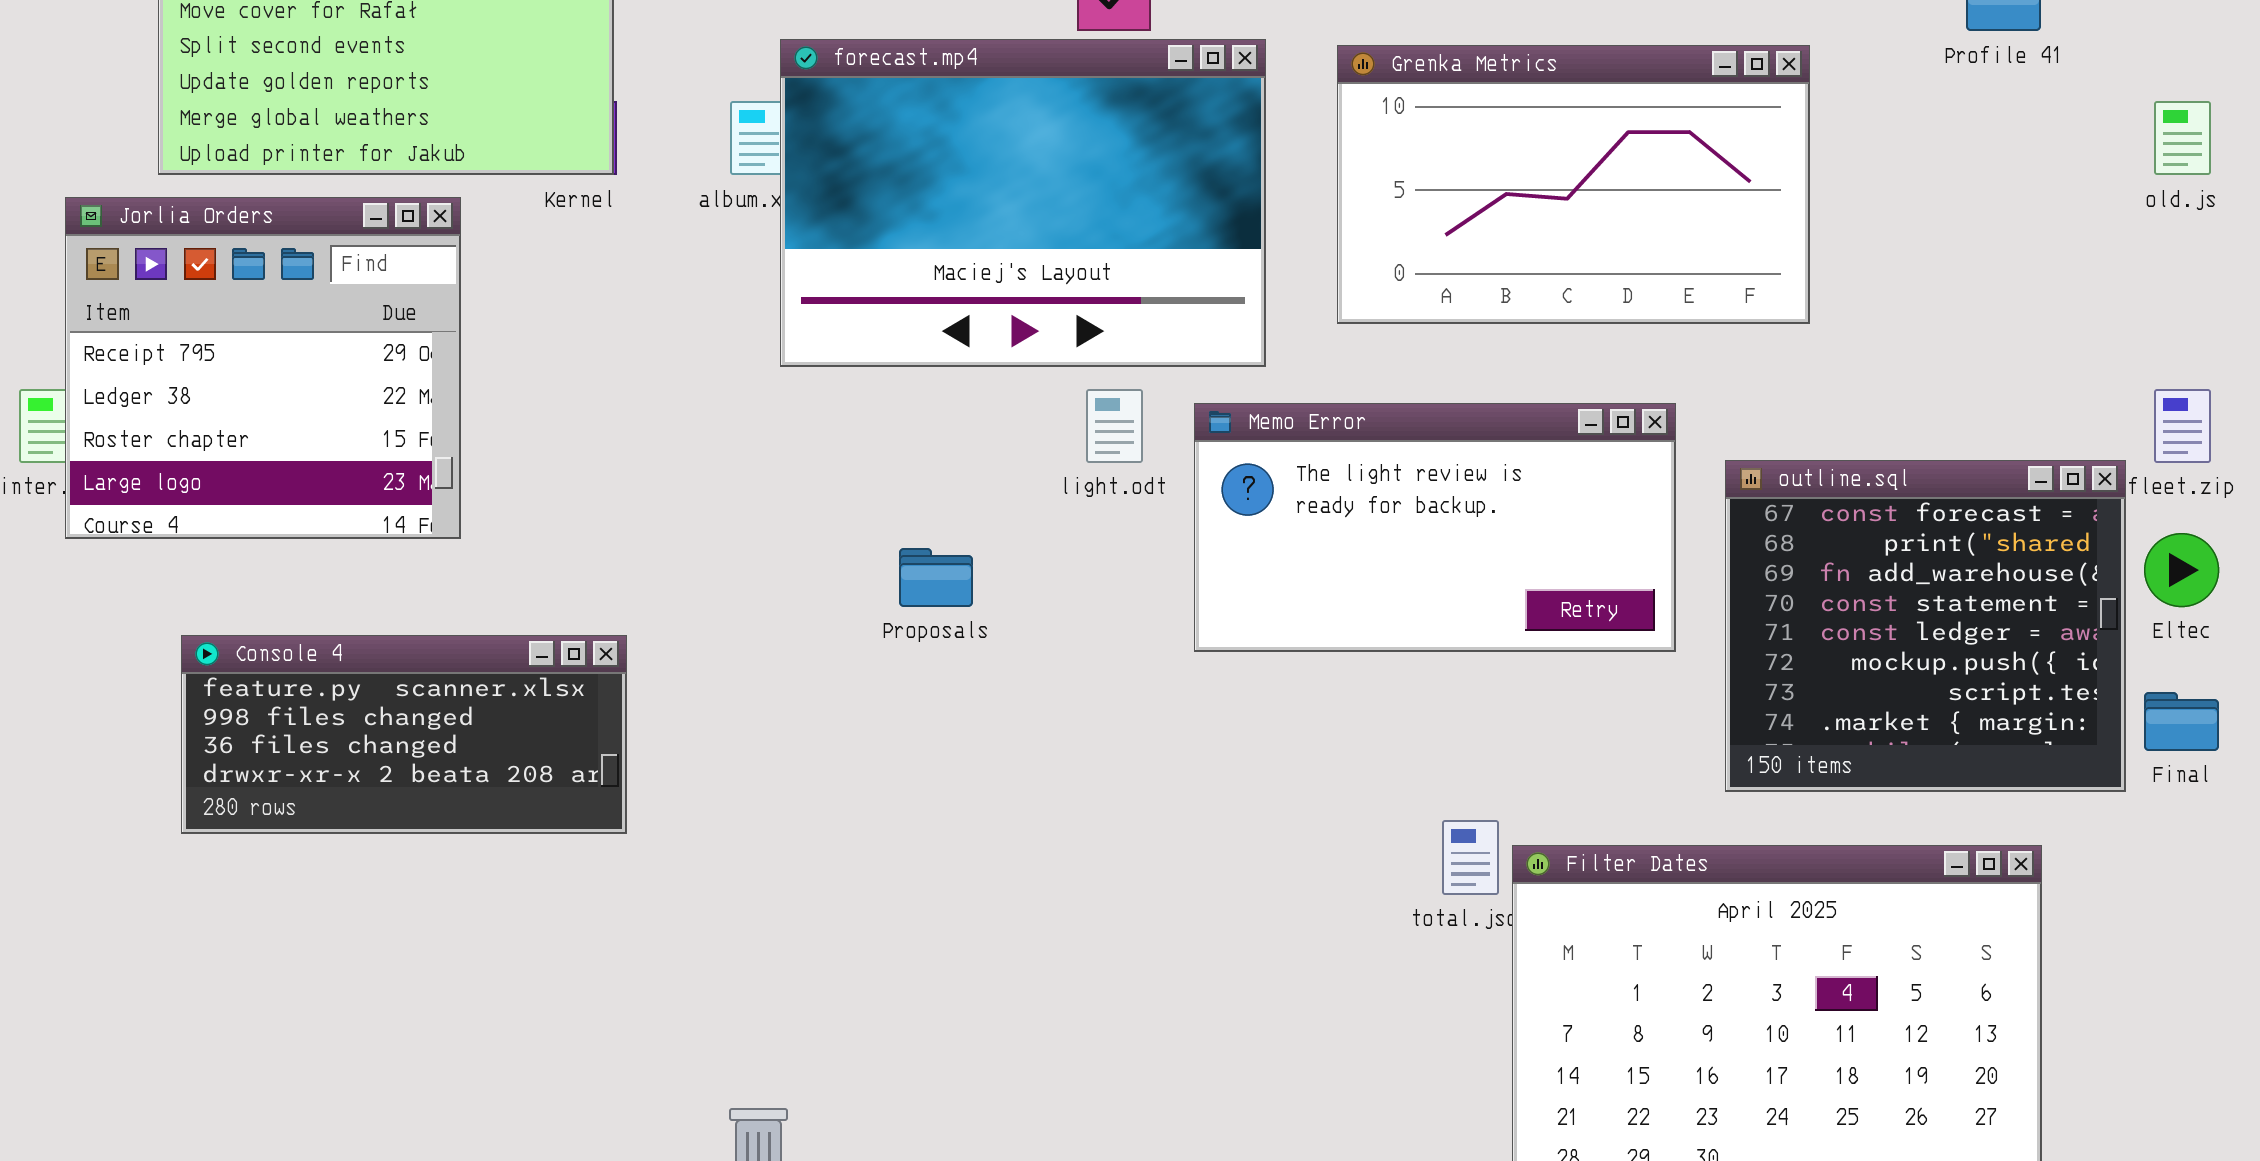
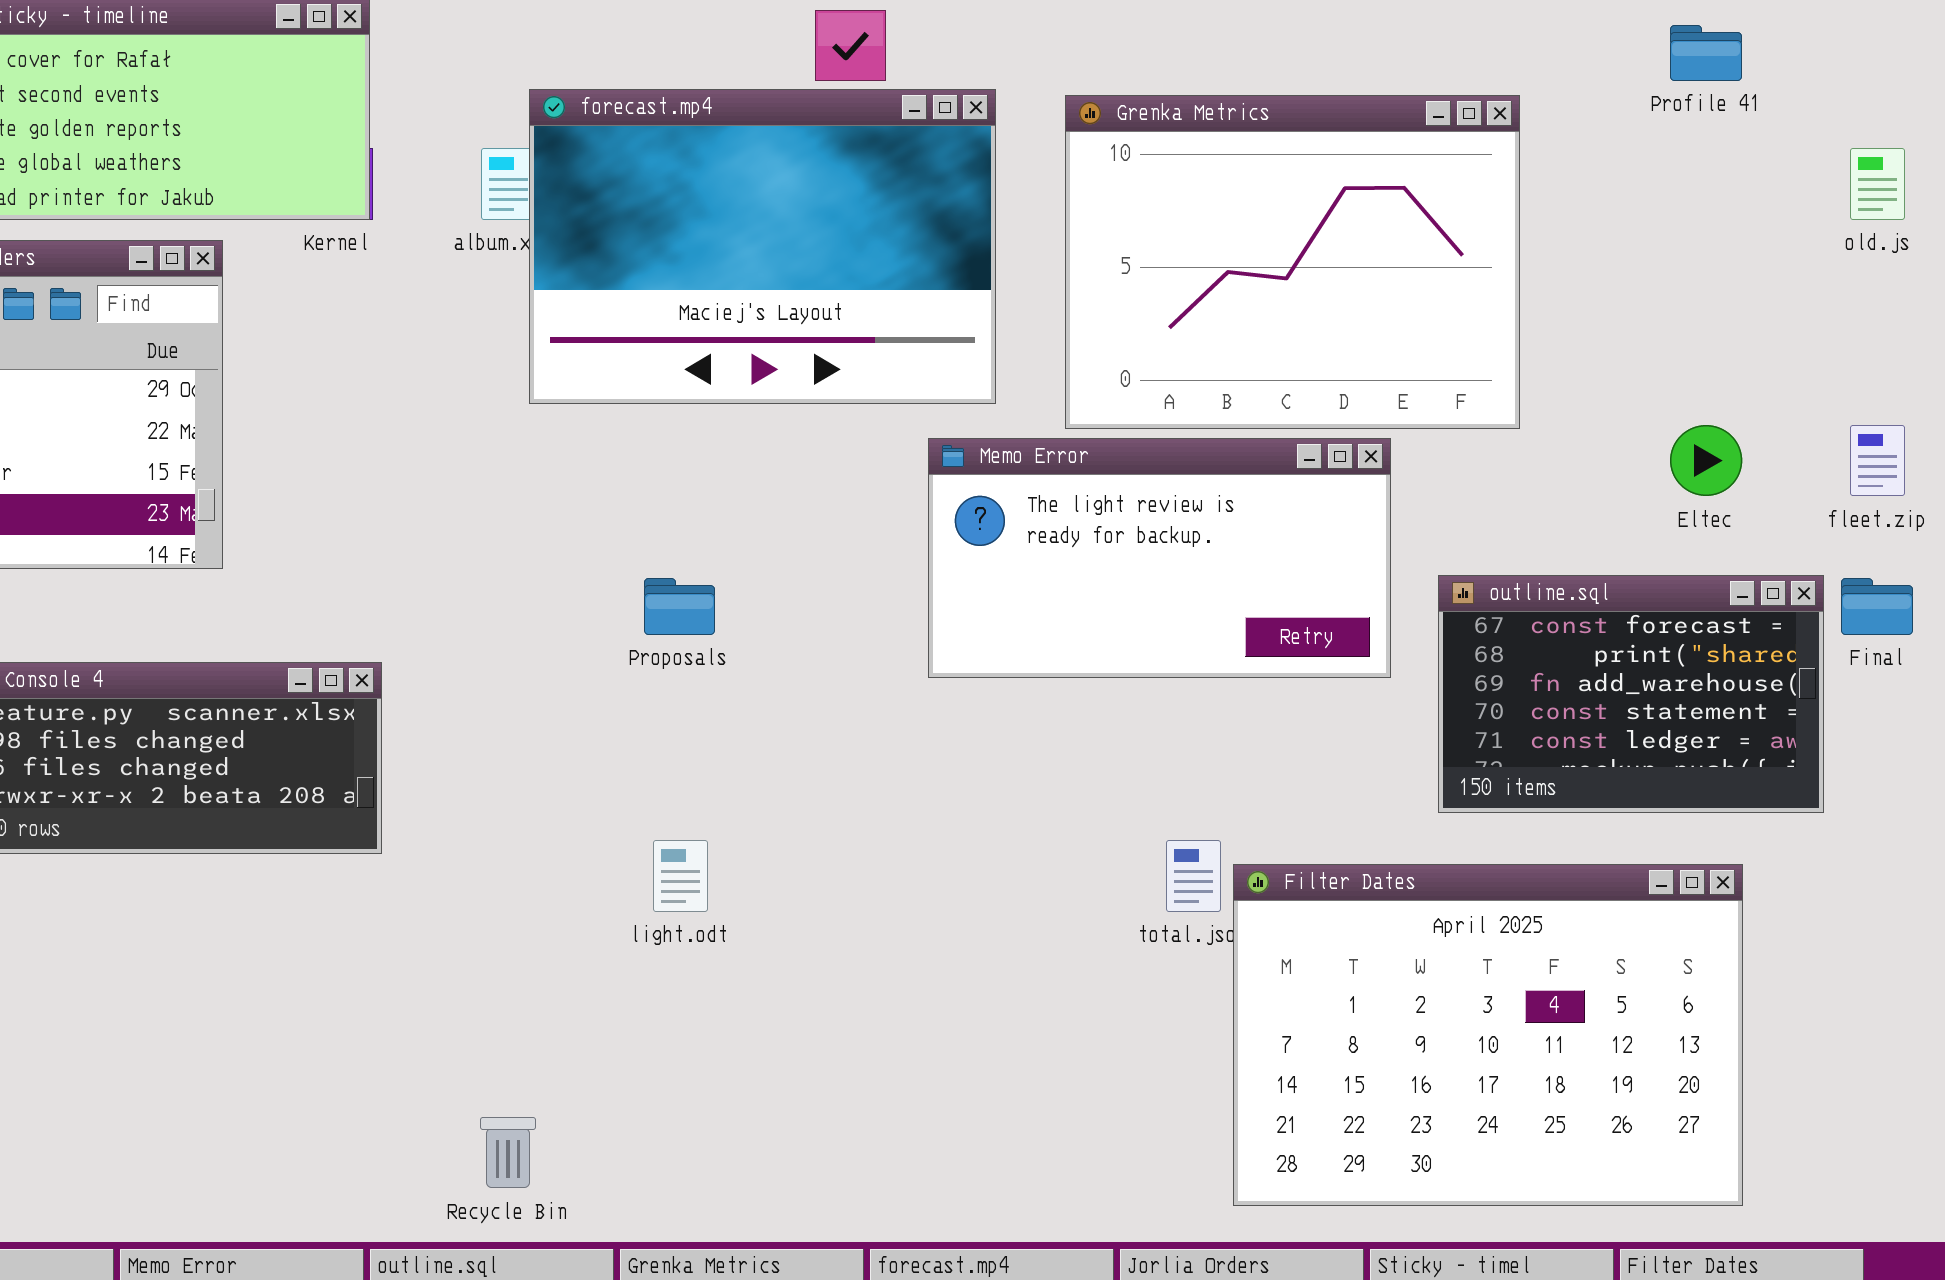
Grenka Metrics: [1337,45,1810,324] -> [1065,95,1520,429], resized
light.odt: [1086,389,1143,463] -> [653,840,708,912], moved
outline.sql: [1725,460,2126,792] -> [1438,575,1824,813], resized
Eltec: [2144,533,2219,607] -> [1670,425,1742,496], moved
Final: [2144,692,2219,751] -> [1841,578,1913,635], moved

